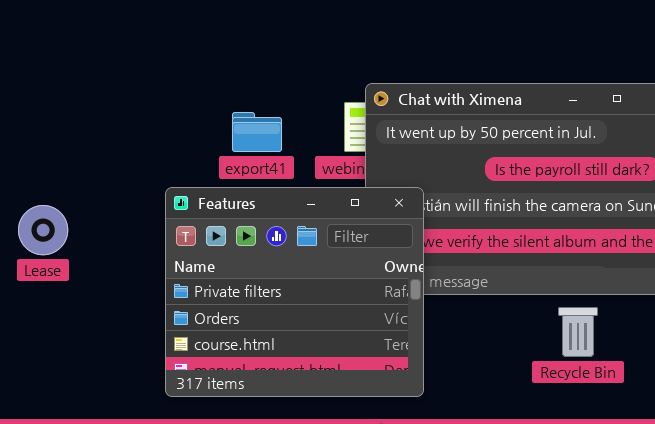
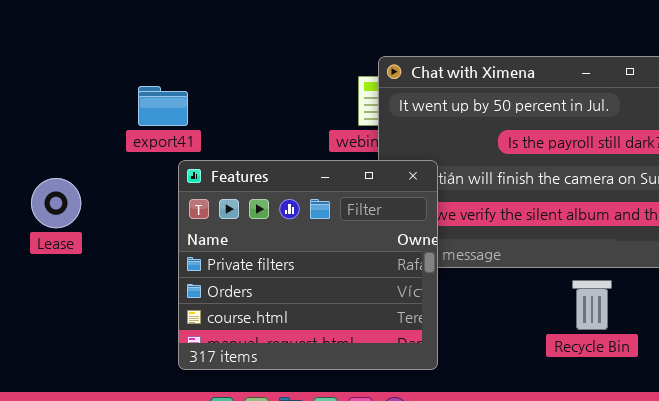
export41: [232,112,282,152] -> [138,86,188,126], moved

